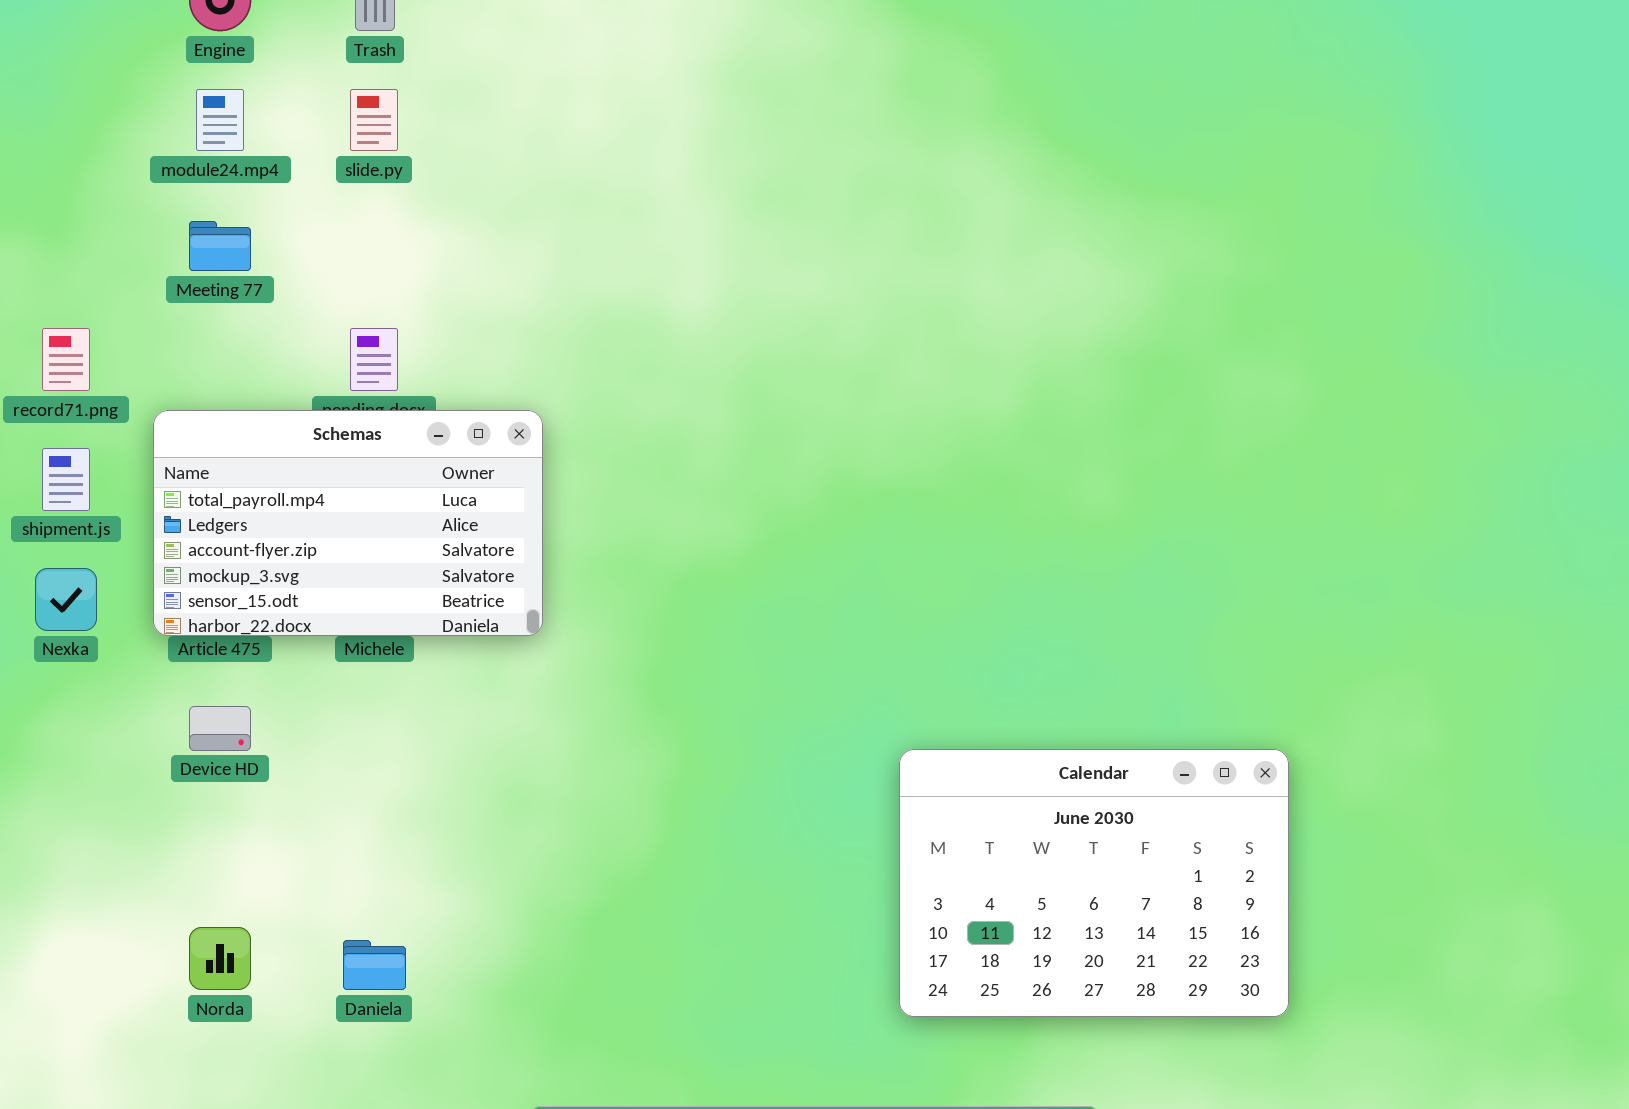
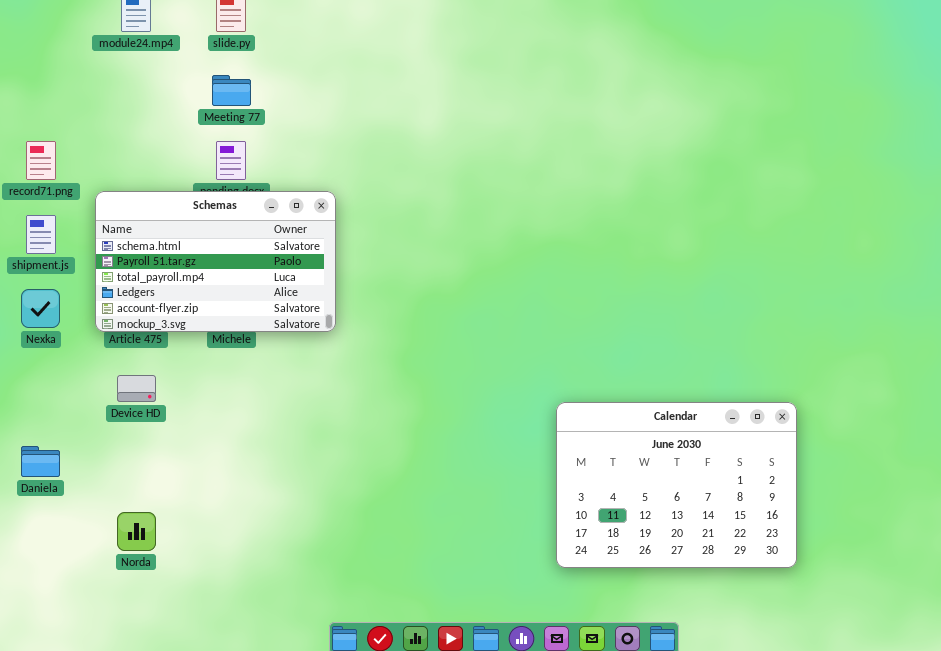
Meeting 77: [189,221,251,271] -> [212,75,251,106], moved
Schemas: [153,410,543,636] -> [95,191,336,332], scrolled up 2 rows
Daniela: [343,940,406,990] -> [21,446,60,477], moved

